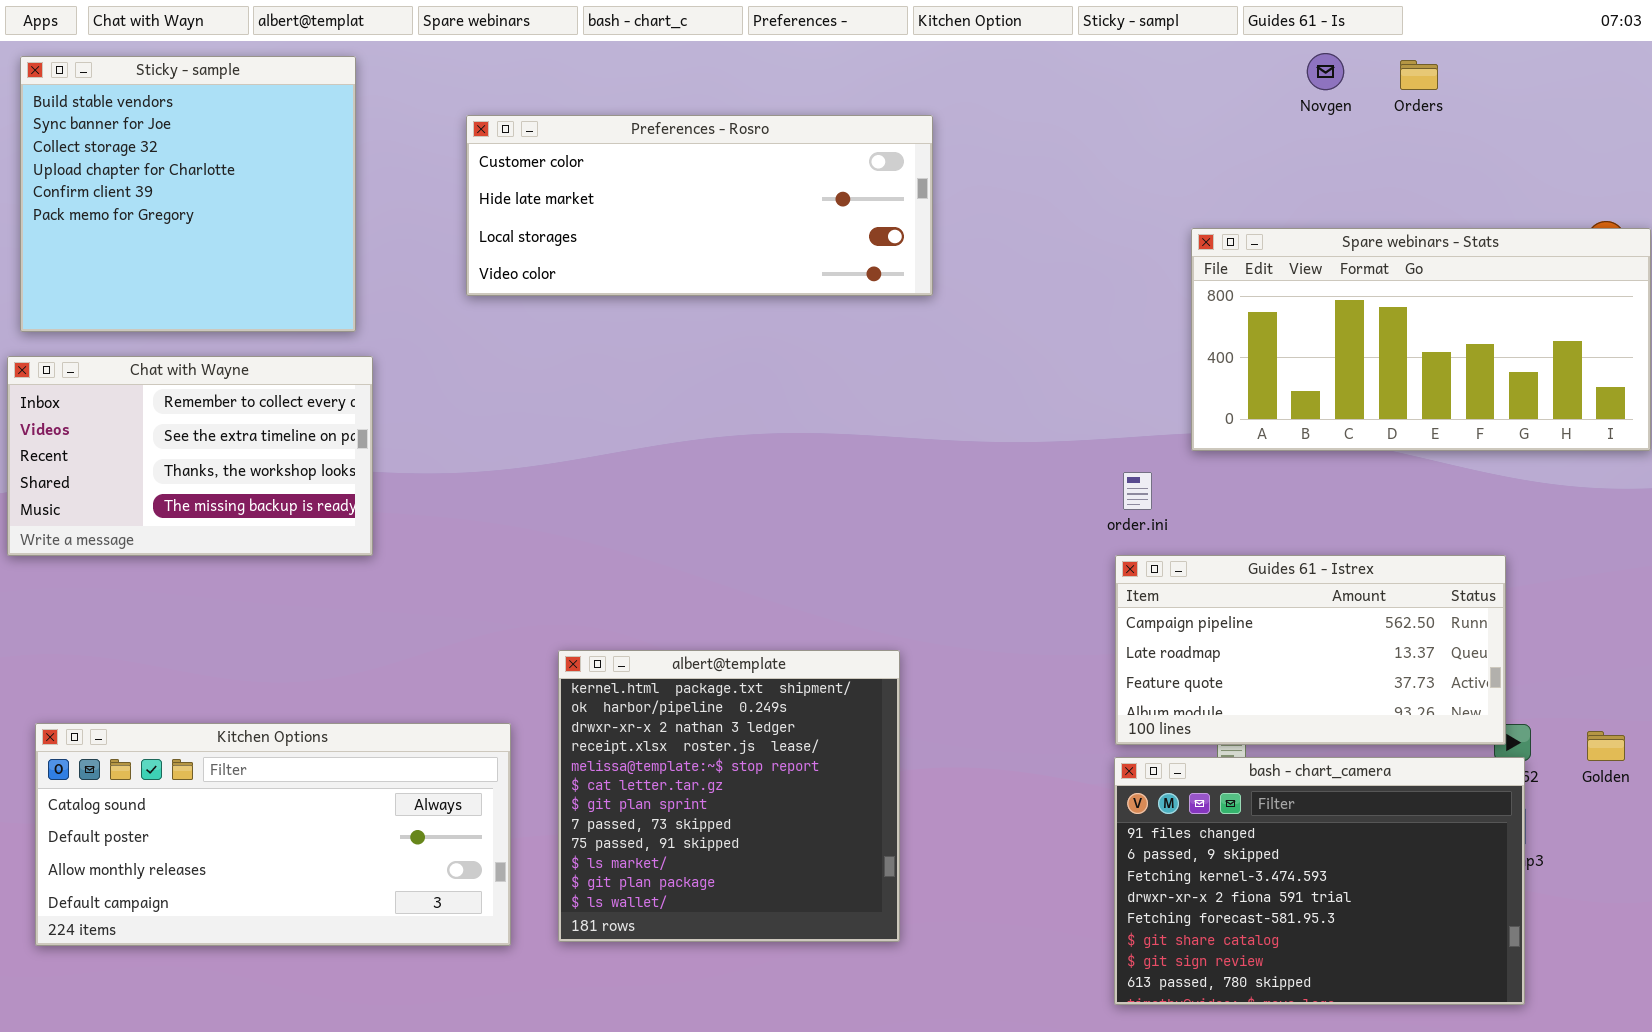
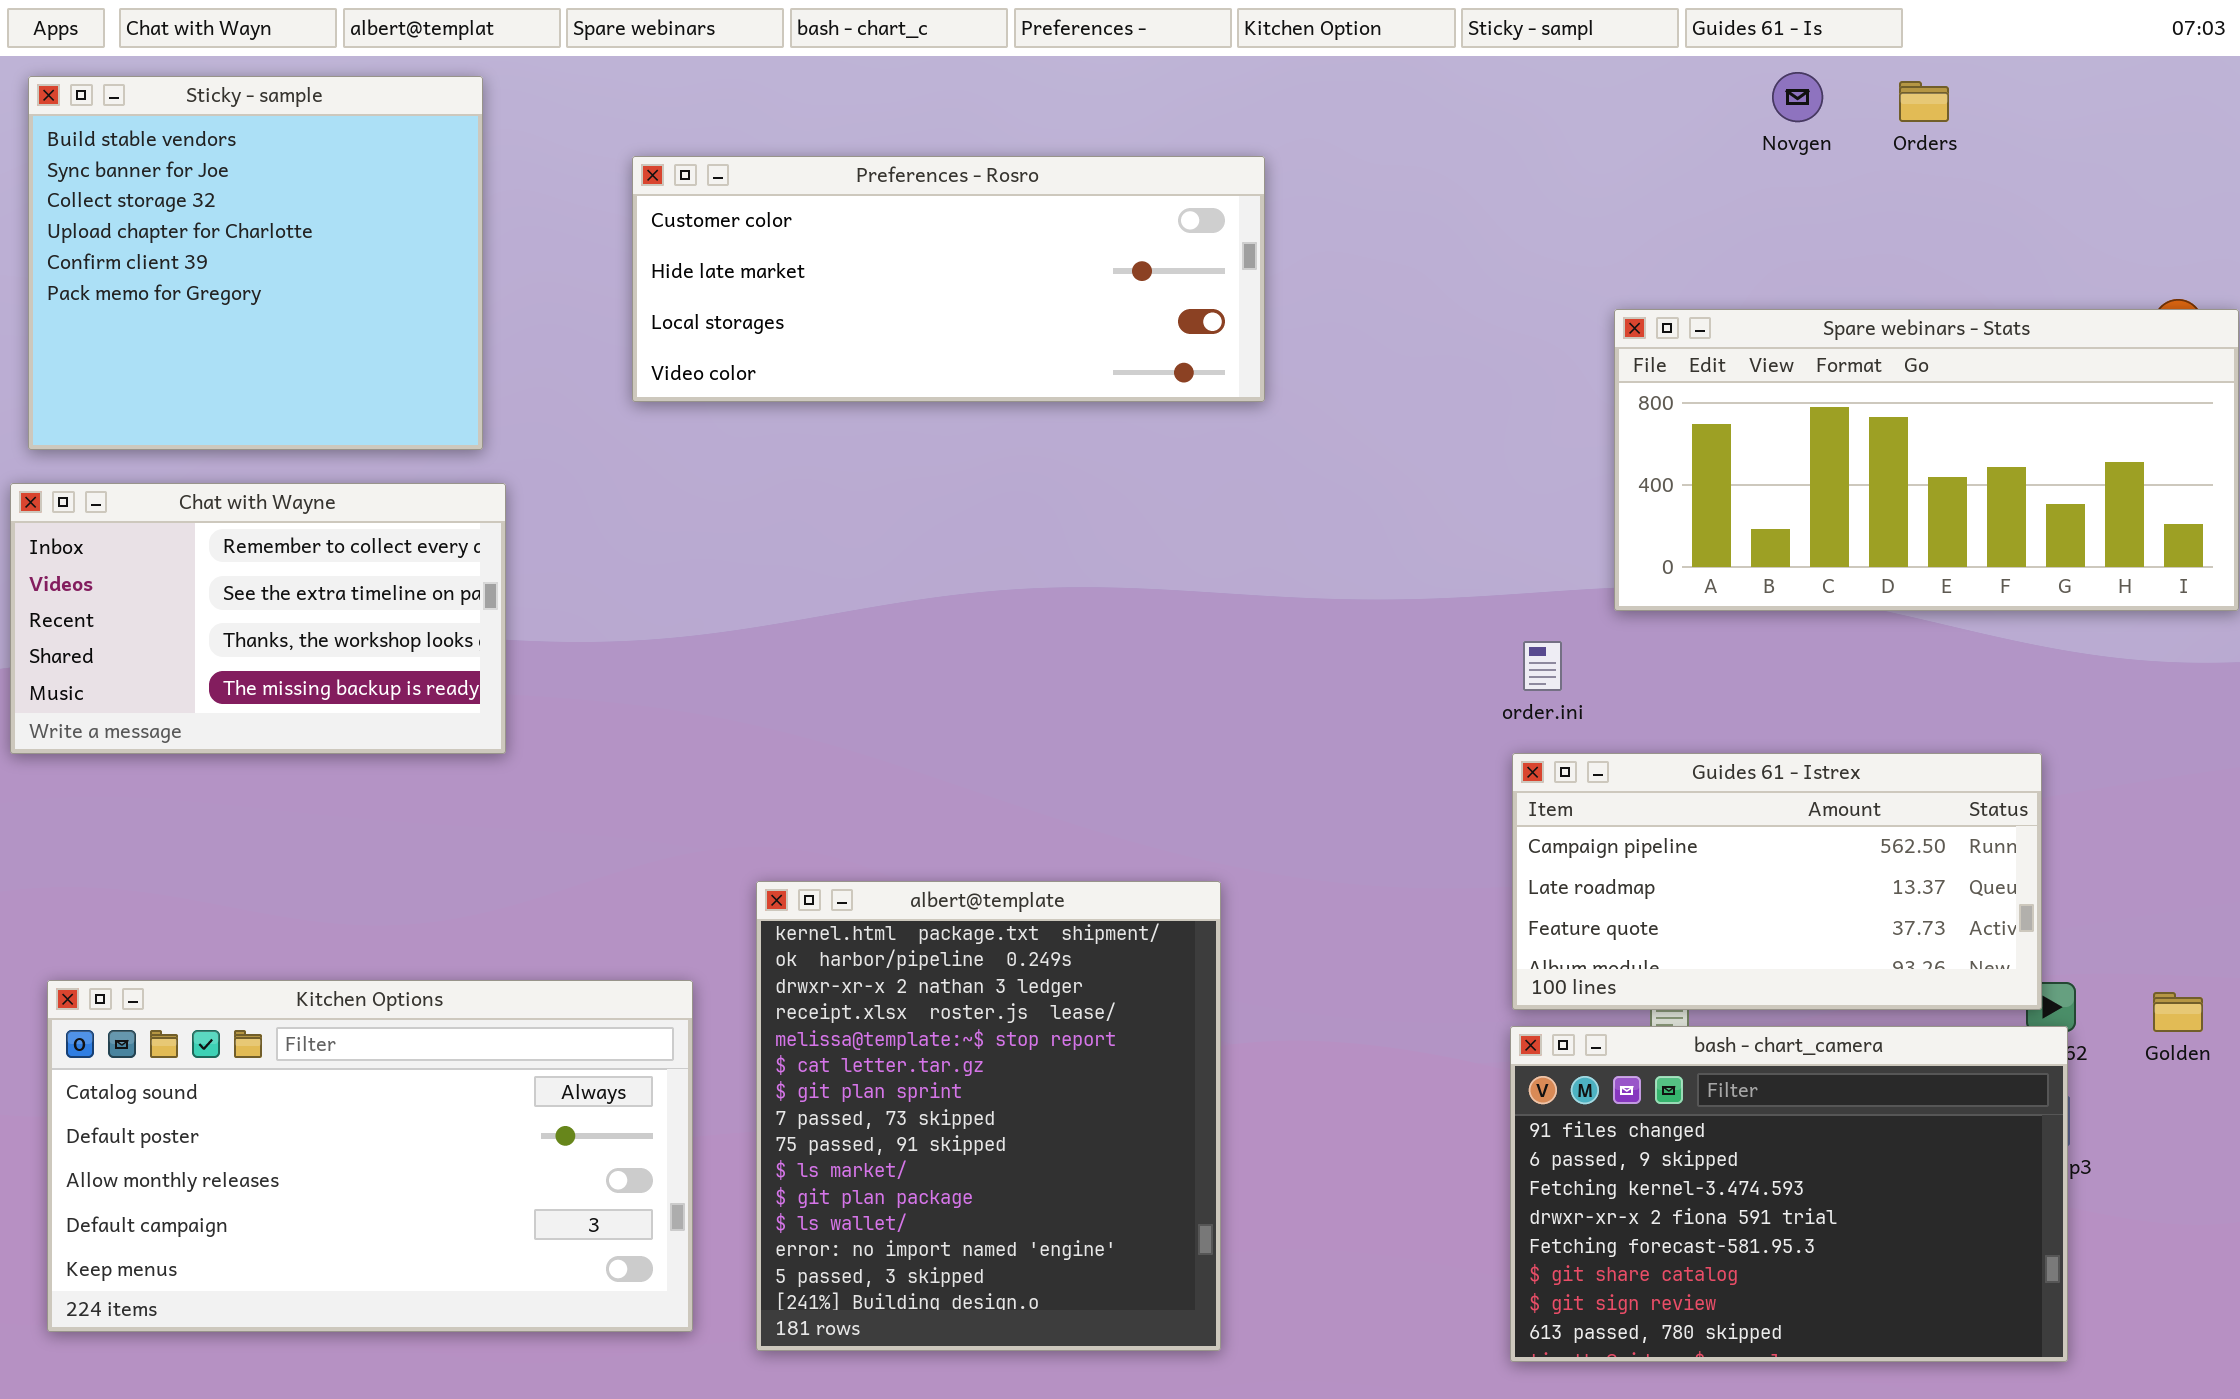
albert@template: [558,650,900,942] -> [756,881,1221,1351], resized
Kitchen Options: [35,723,511,946] -> [47,980,693,1332], resized

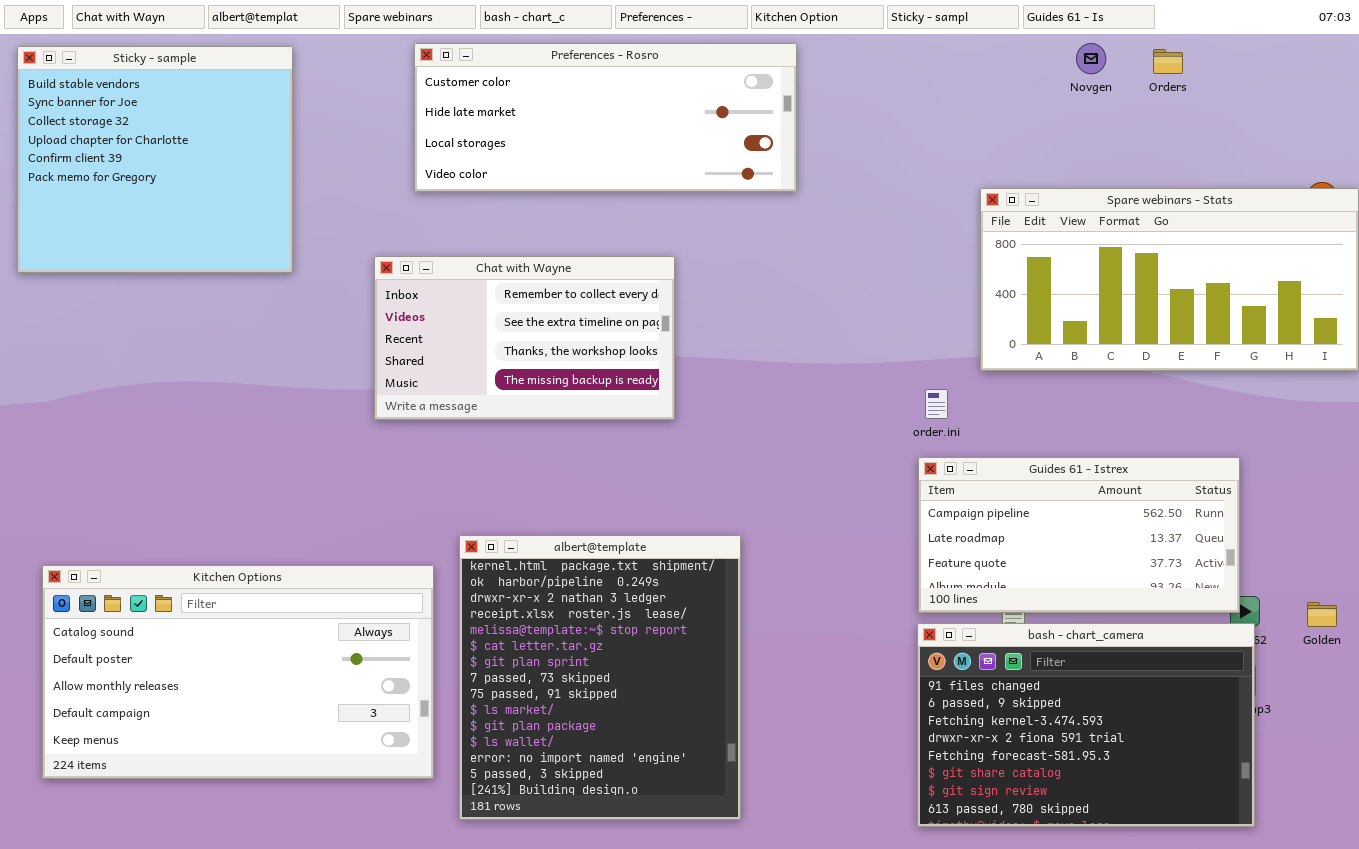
Preferences - Rosro: [632,156,1265,402] -> [414,43,797,192], moved
Chat with Wayne: [10,483,506,754] -> [374,256,675,420], moved
Kitchen Options: [47,980,693,1332] -> [42,565,434,779], moved

